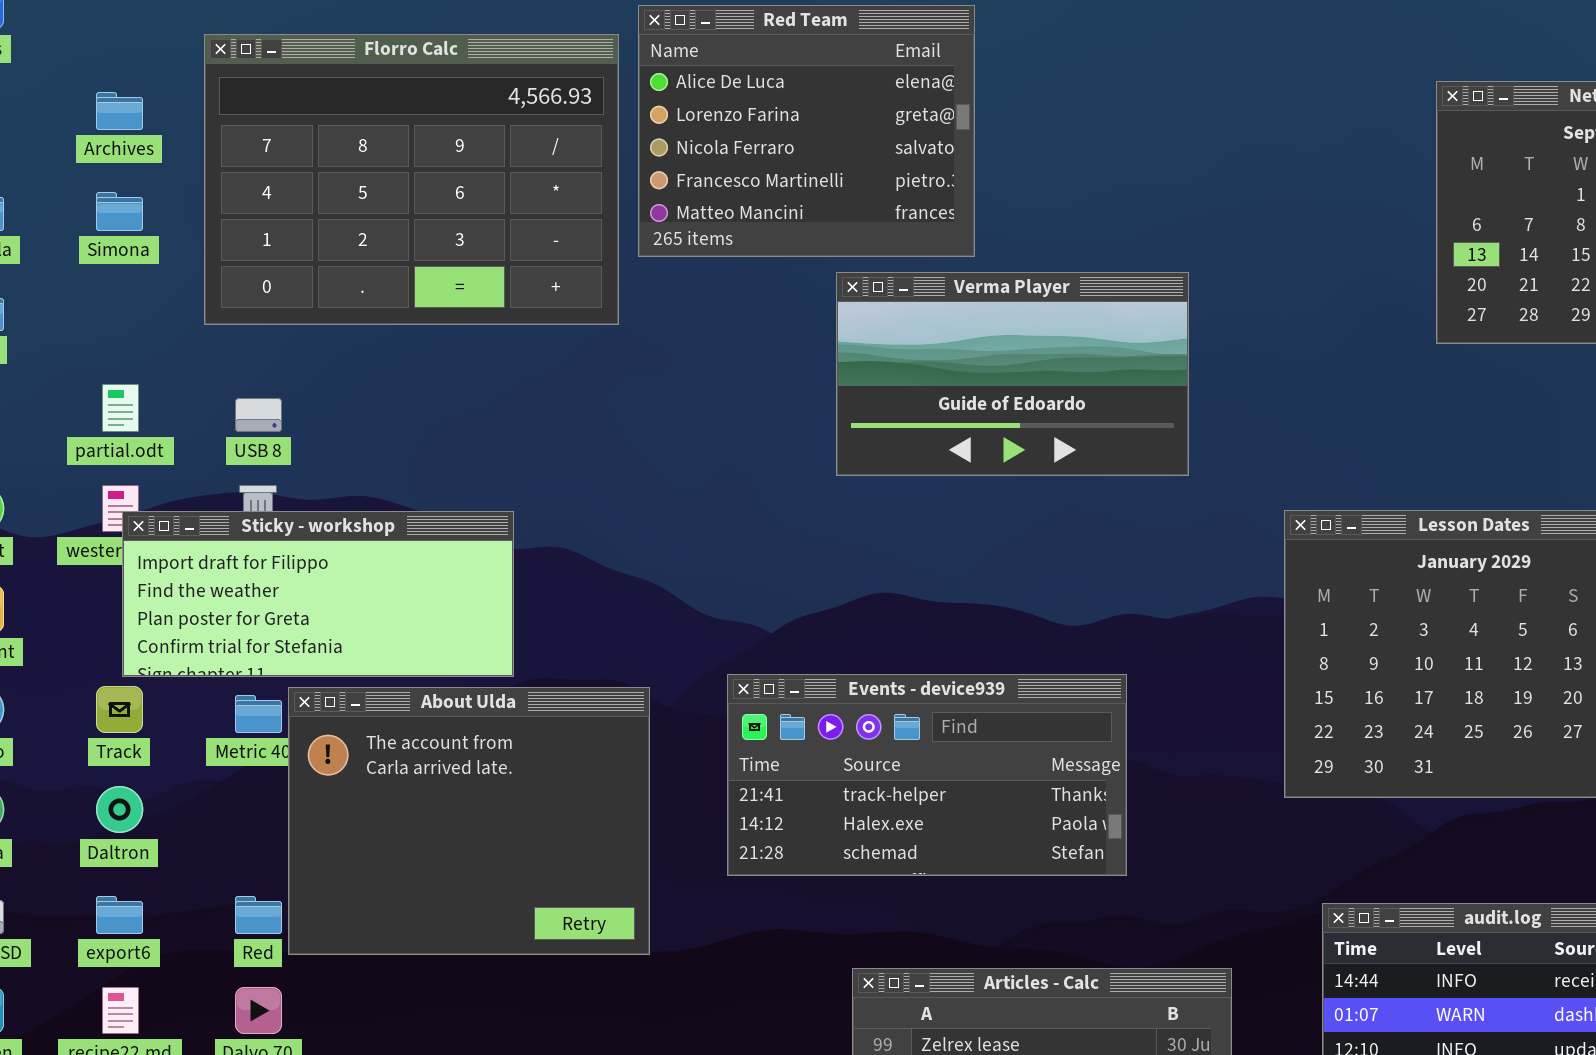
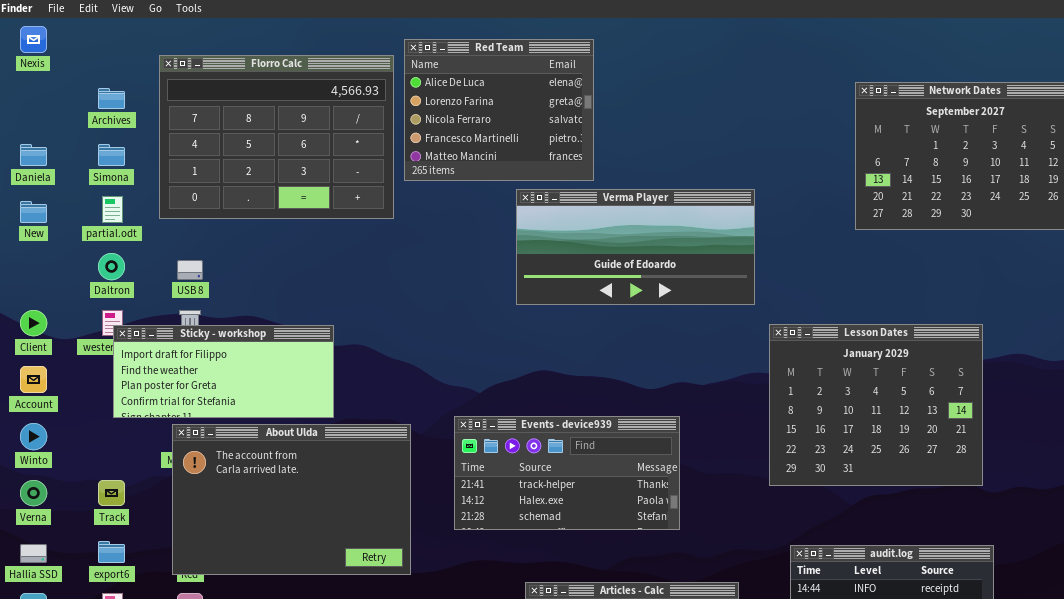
Verma Player: [836,272,1189,476] -> [516,189,755,305], resized
partial.odt: [102,384,139,432] -> [102,196,123,223], moved
Track: [96,686,143,733] -> [98,480,125,506], moved
About Ulda: [288,687,650,955] -> [172,424,411,575], resized
Daltron: [96,786,143,833] -> [98,253,125,280], moved

